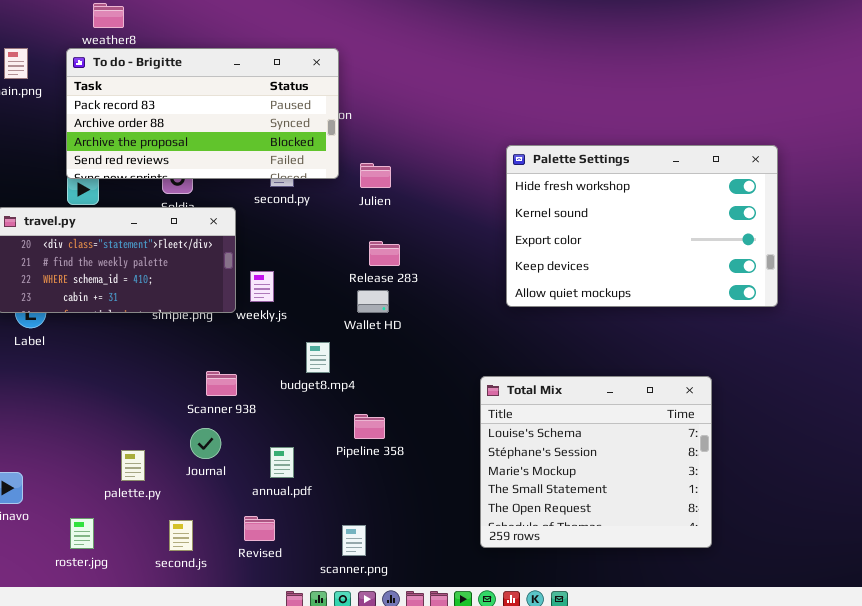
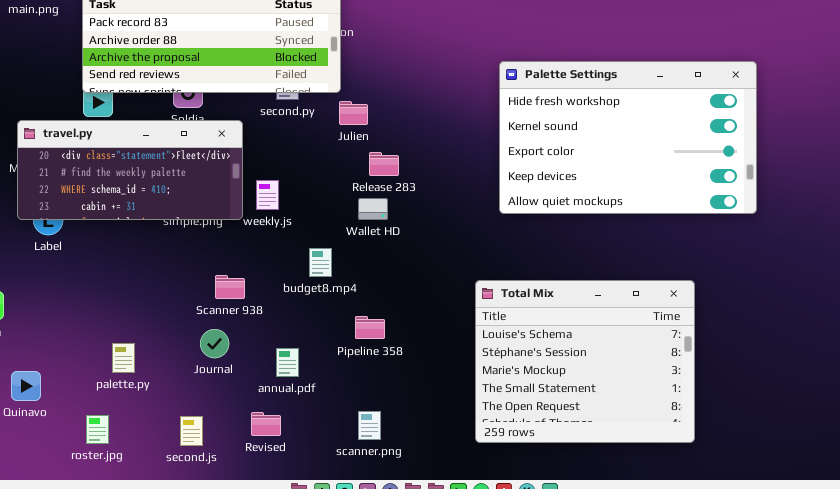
Julien: [360,163,391,188] -> [339,101,368,125], moved
palette.py: [121,450,145,481] -> [112,343,135,373], moved
scanner.png: [342,525,366,556] -> [358,411,381,440], moved

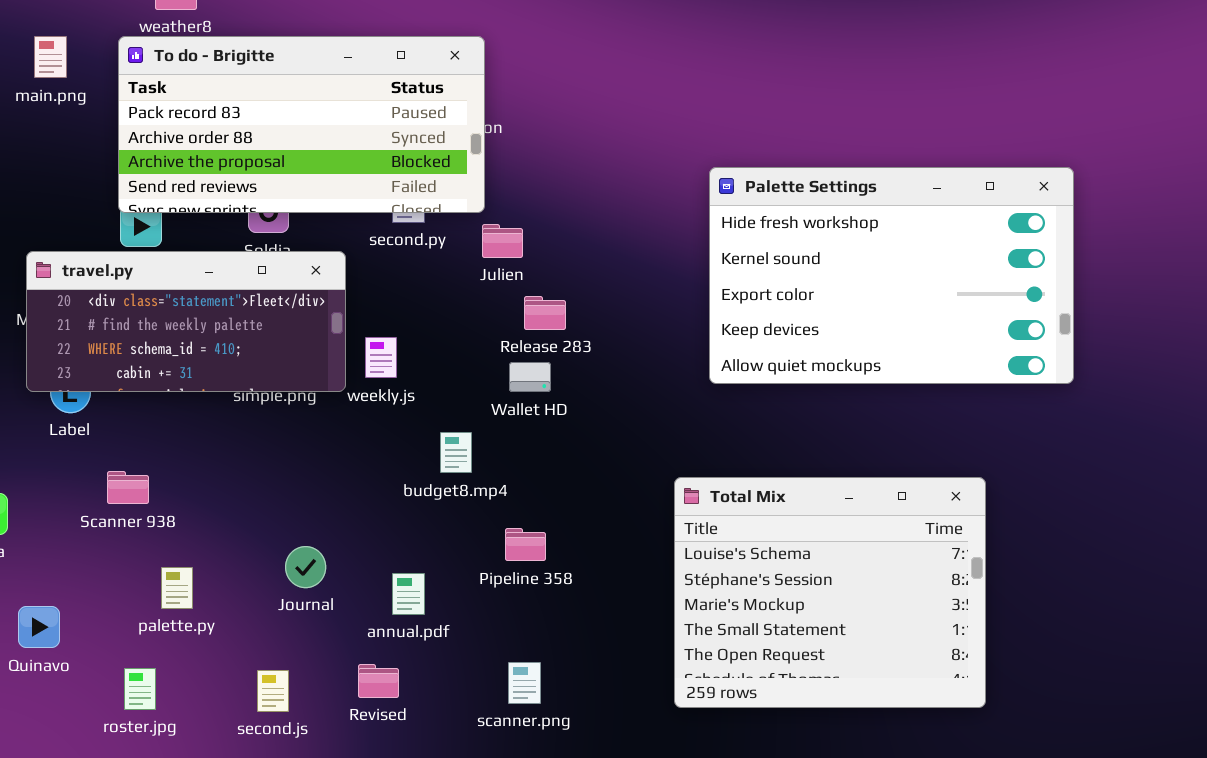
Scanner 938: [215,275,245,299] -> [107,471,149,504], moved

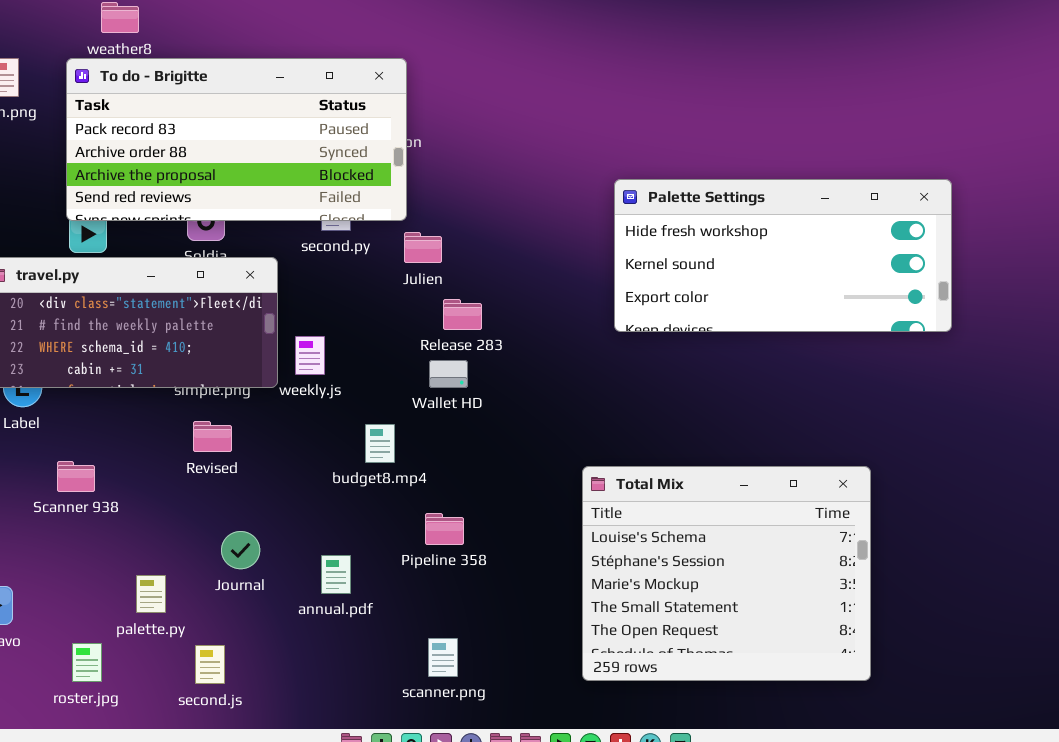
Palette Settings: [709,167,1074,384] -> [614,179,952,332], resized
palette.py: [161,567,193,609] -> [136,575,166,613], moved
Revised: [358,664,399,698] -> [193,421,232,452], moved

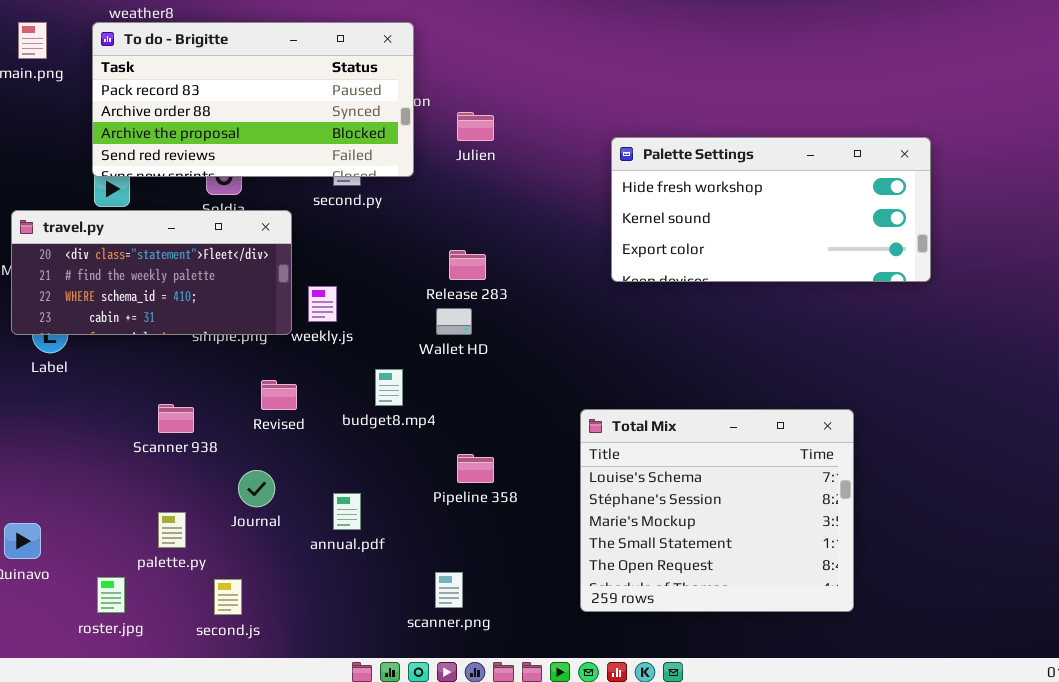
Julien: [404,232,442,263] -> [457,112,494,141], moved
Revised: [193,421,232,452] -> [261,380,297,410], moved
Scanner 938: [57,461,95,492] -> [158,404,194,433], moved
Pipeline 358: [425,513,464,545] -> [457,454,494,483], moved

